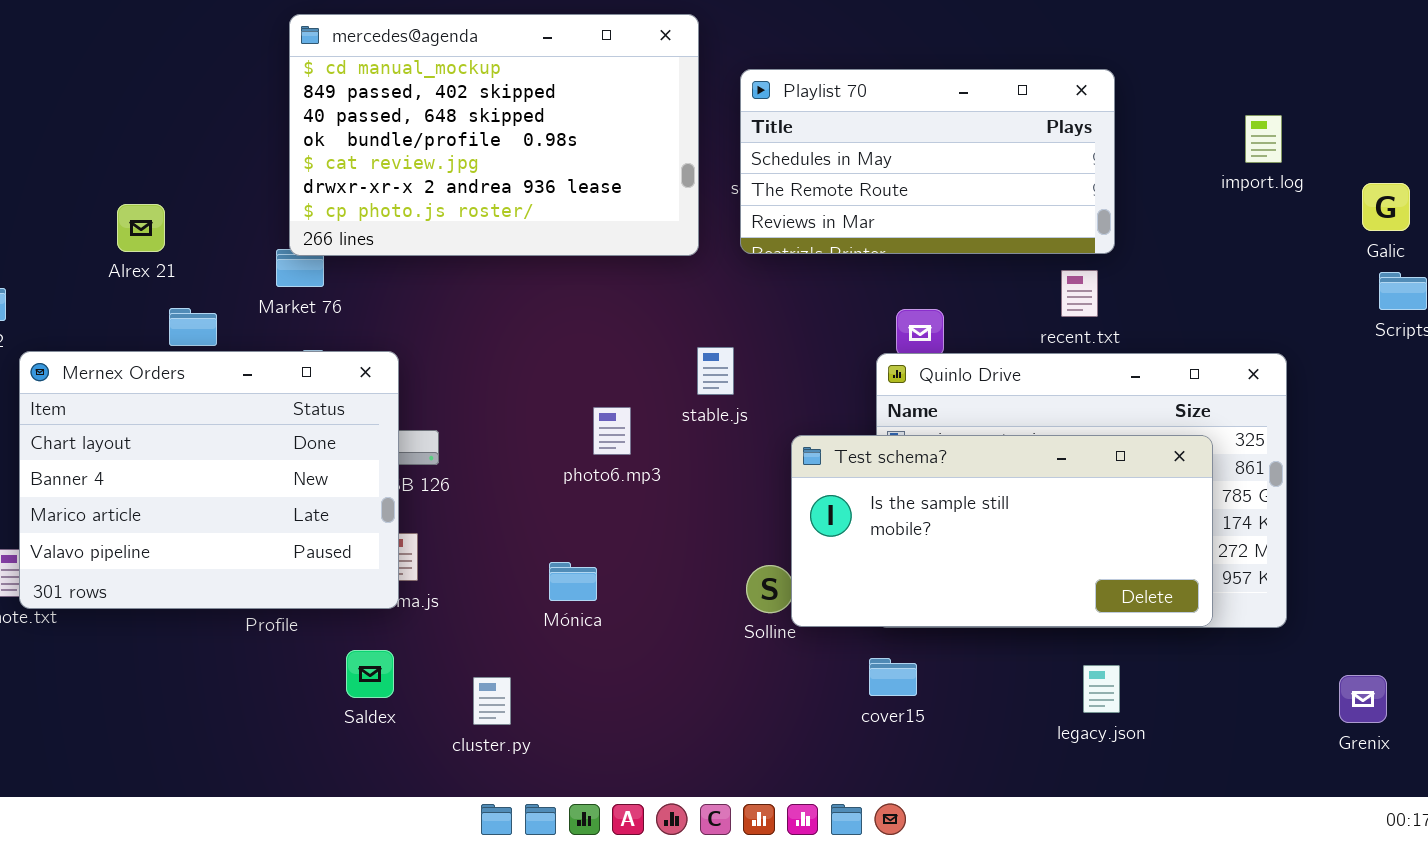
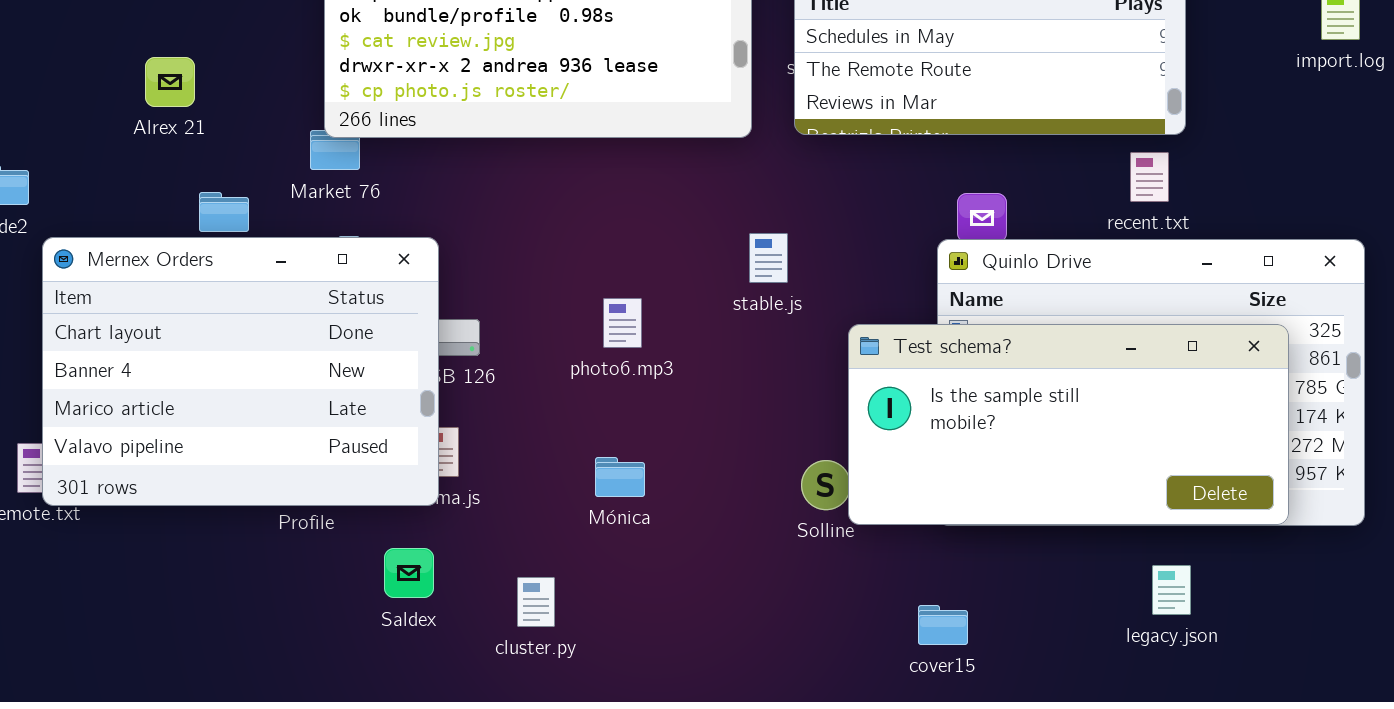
Alrex 21: [117,204,165,252] -> [145,57,195,107], moved
photo6.mp3: [593,407,631,455] -> [603,298,642,348], moved
cover15: [869,658,917,696] -> [918,605,968,645], moved

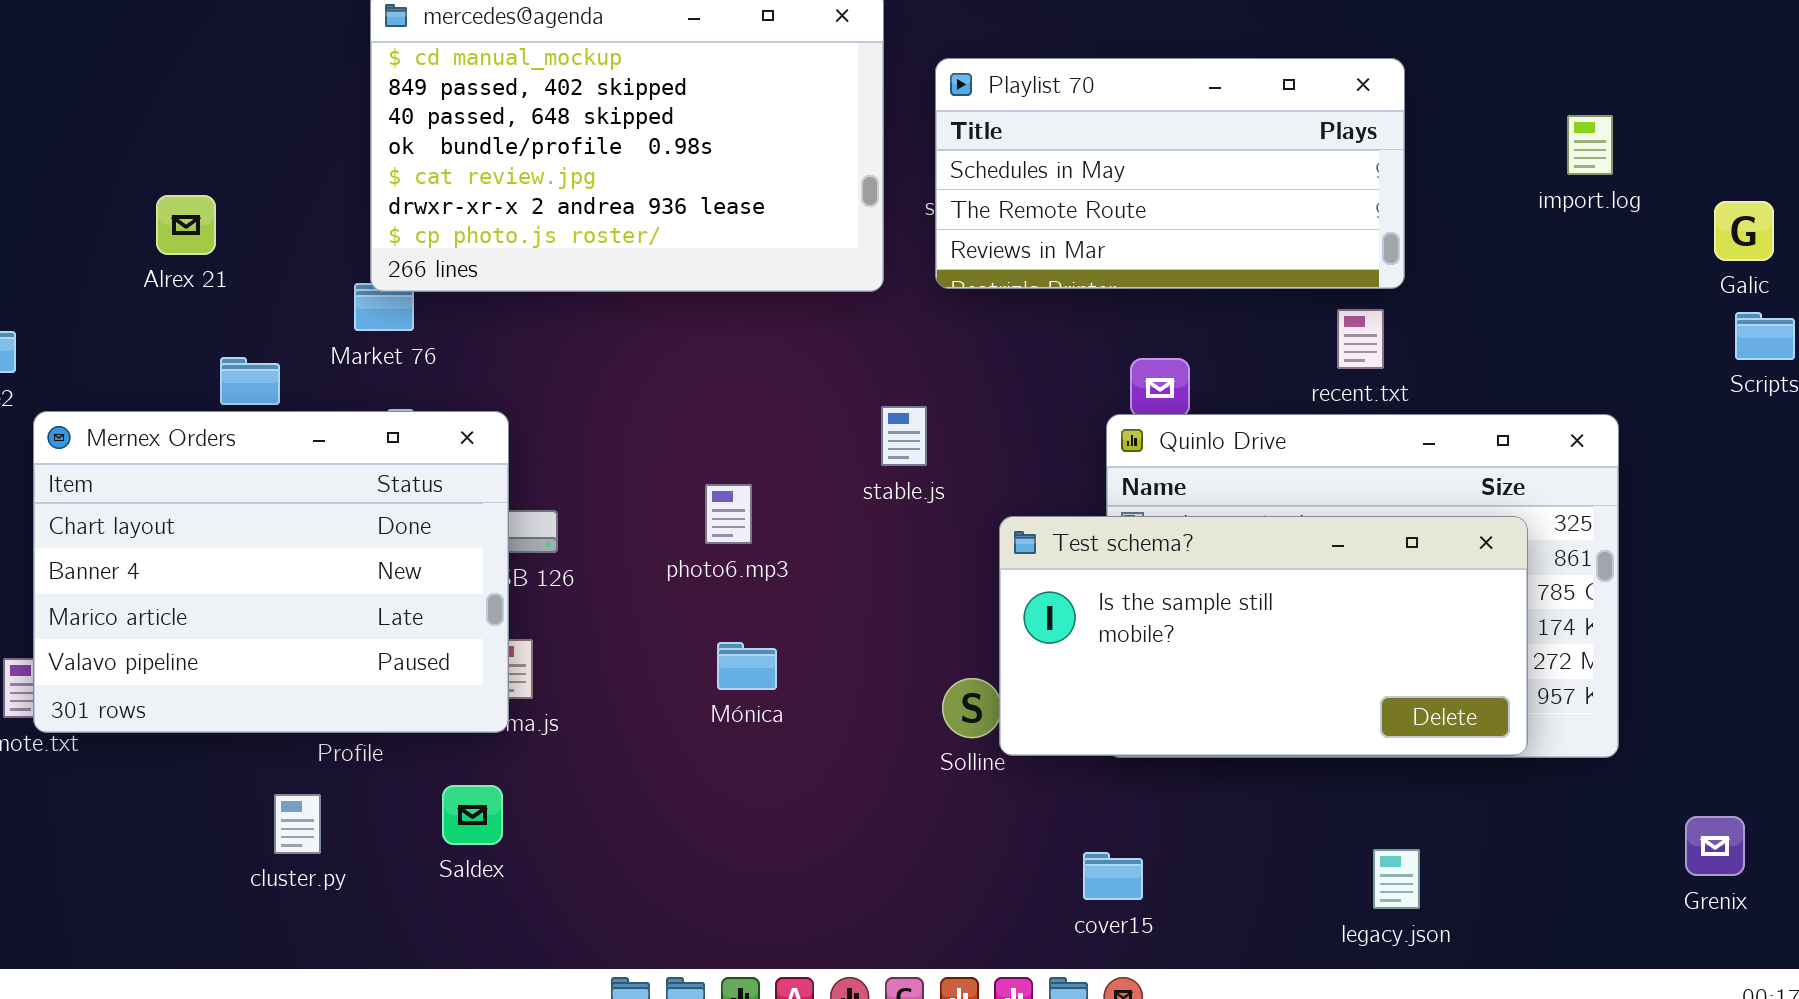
Mónica: [595,457,645,497] -> [717,642,777,690], moved
legacy.json: [1152,565,1191,615] -> [1373,849,1420,909], moved
cluster.py: [517,577,555,627] -> [274,794,321,854], moved

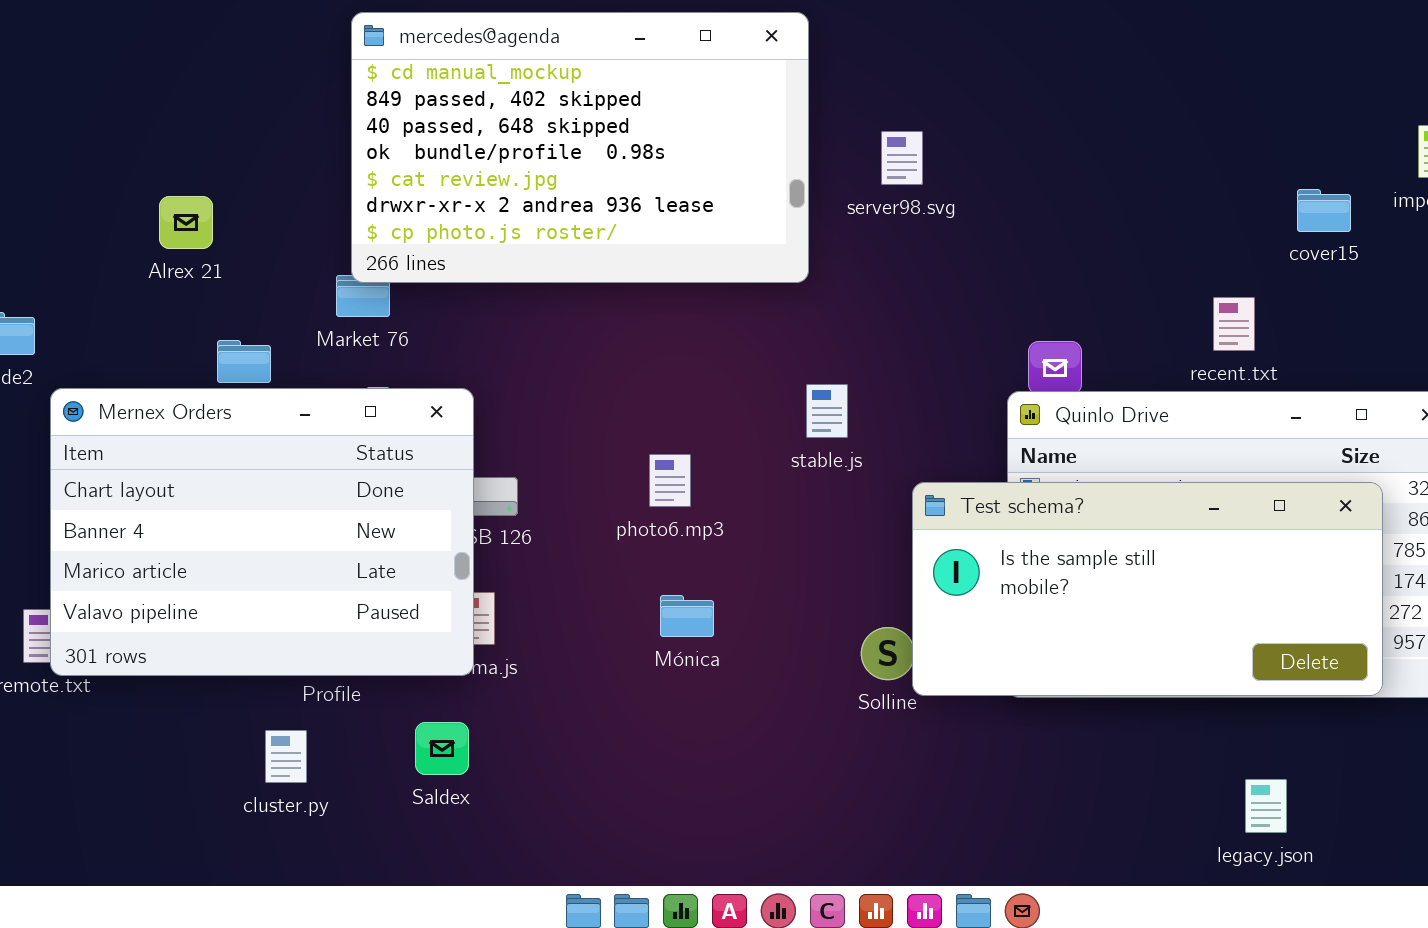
Playlist 70: [935,58,1405,289] -> none, closed
cover15: [1083,852,1143,900] -> [1297,189,1351,232], moved

